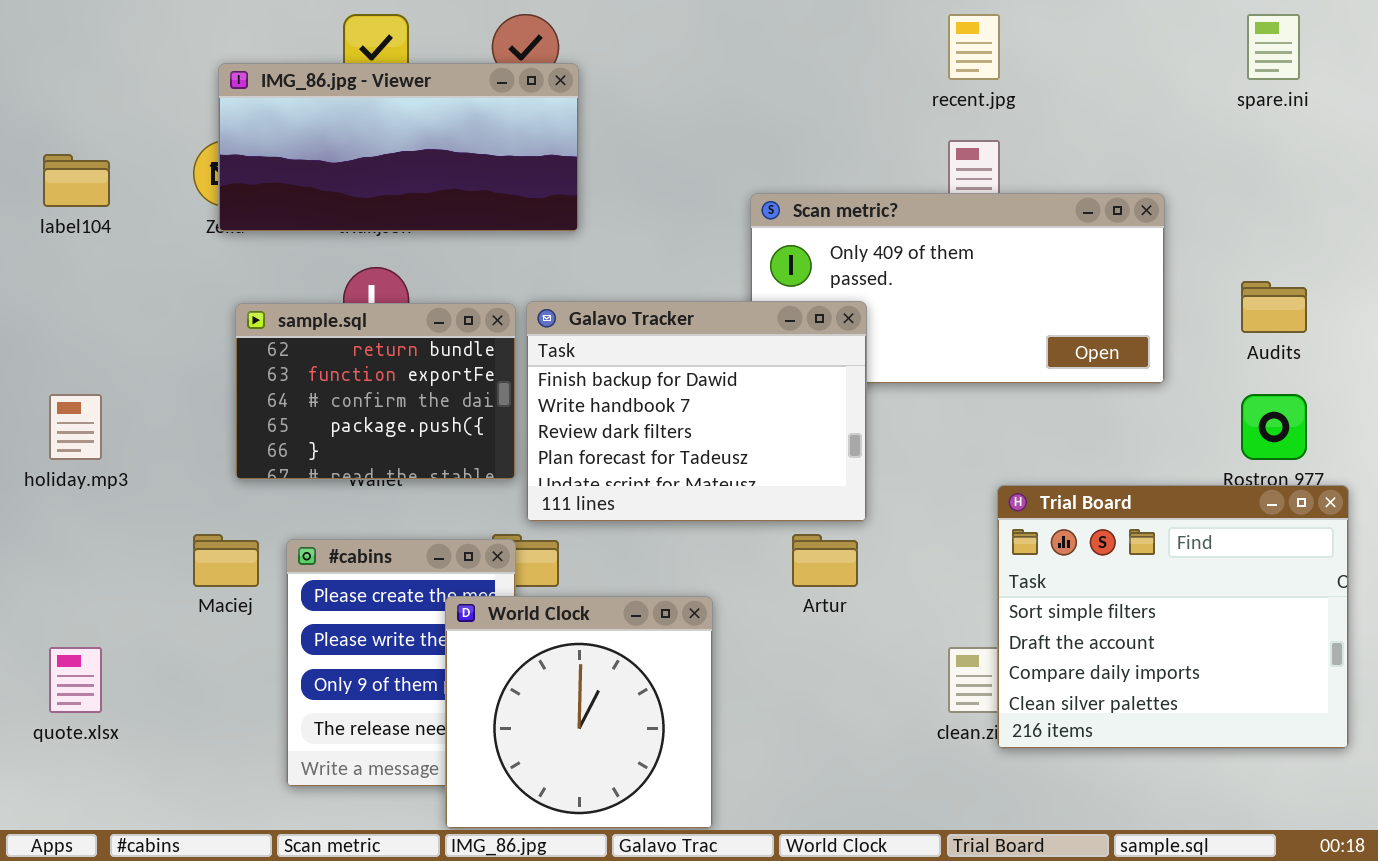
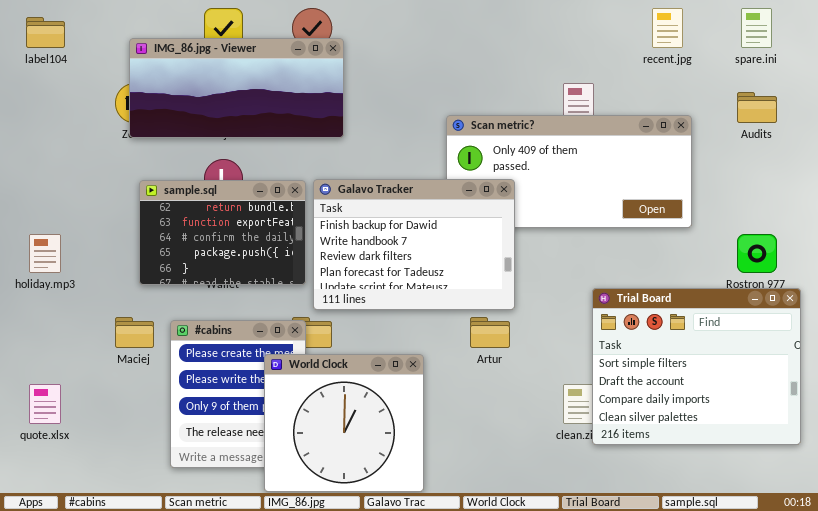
recent.jpg: [948,14,1000,80] -> [652,8,683,48], moved
label104: [43,154,110,207] -> [26,17,65,48], moved
Audits: [1241,281,1307,333] -> [737,92,777,123], moved

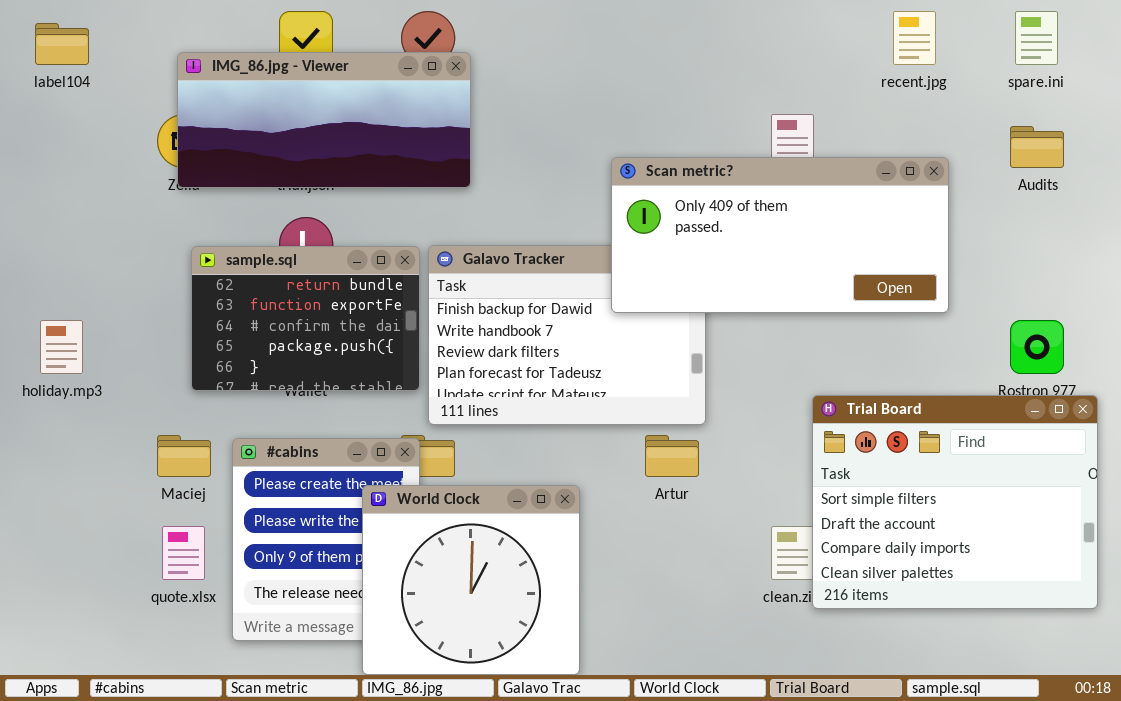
Scan metric?: [446,115,692,228] -> [611,157,949,313], raised
quote.xlsx: [29,384,61,424] -> [162,526,205,580], moved

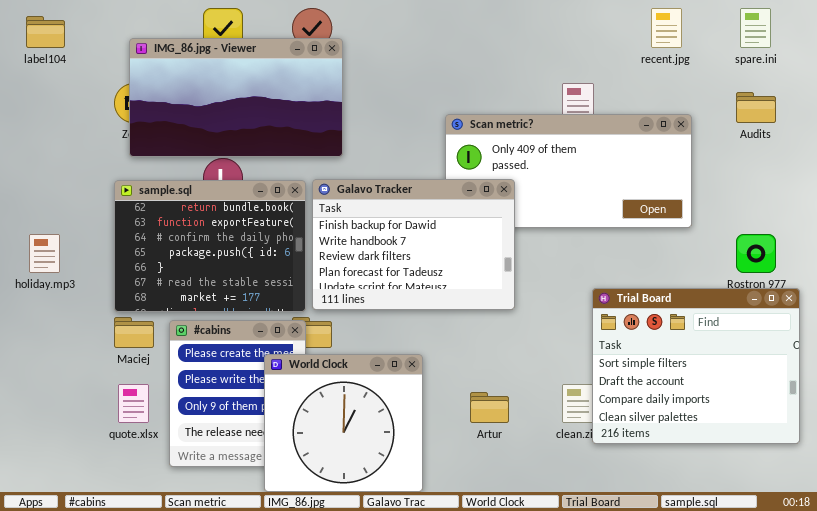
IMG_86.jpg - Viewer: [177,52,471,188] -> [129,38,343,157], resized
Galavo Tracker: [428,245,706,425] -> [312,179,515,310], raised
sample.sql: [191,246,420,391] -> [114,180,306,312], resized
Artur: [645,435,699,477] -> [470,392,509,423], moved

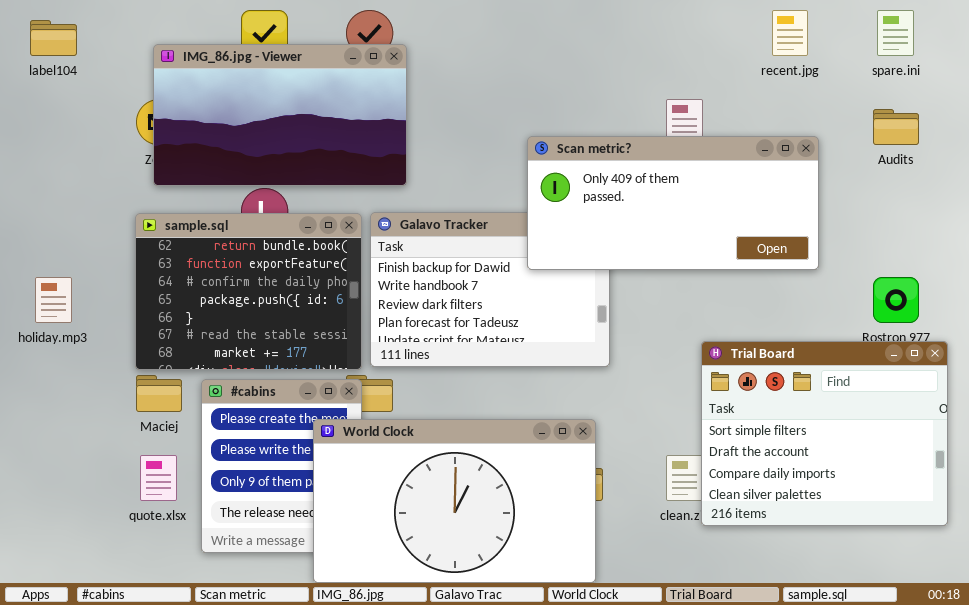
Scan metric?: [445,114,692,228] -> [527,136,819,270], raised
World Clock: [264,354,423,492] -> [313,419,596,583], resized

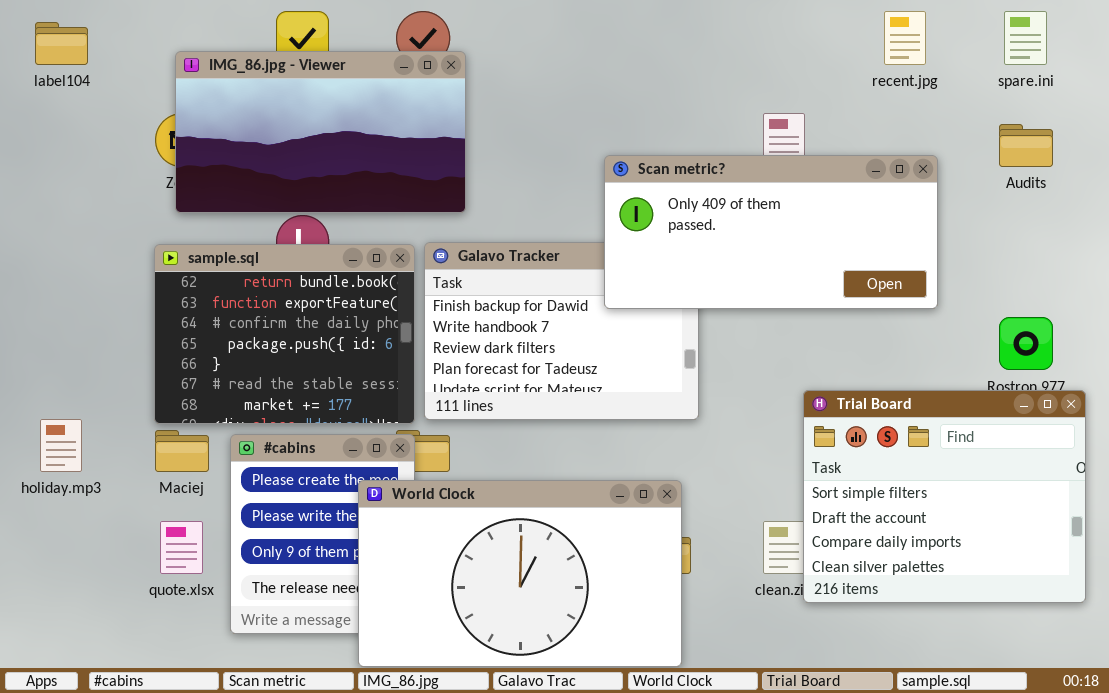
holiday.mp3: [35,277,72,323] -> [40,419,82,472], moved

